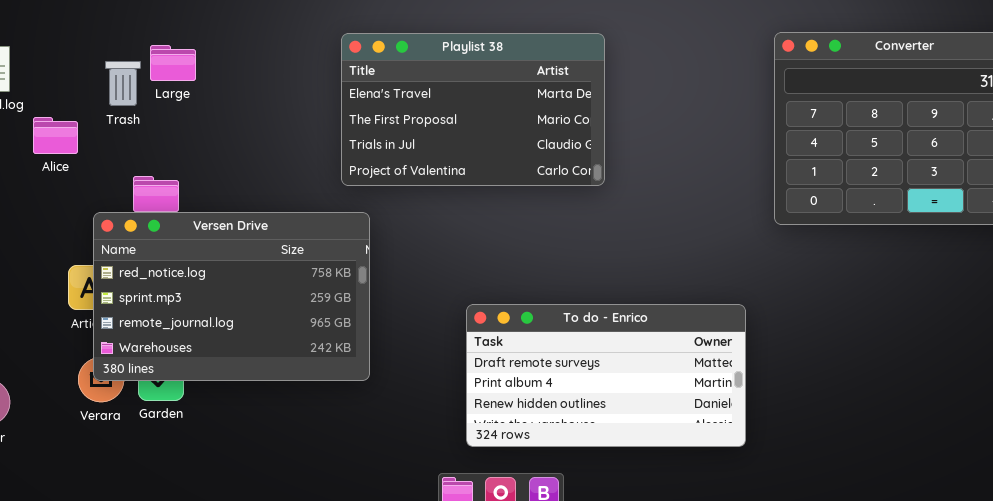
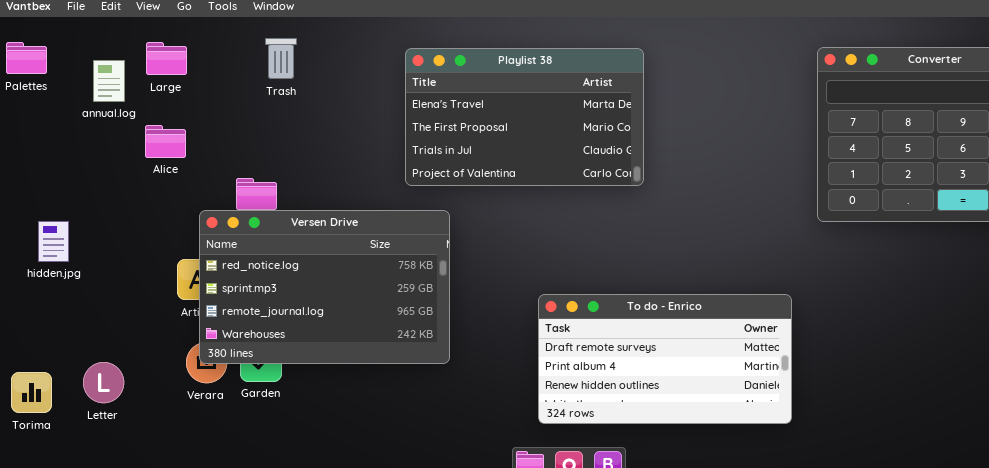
Playlist 38: [341,33,605,186] -> [405,48,644,186], moved
Large: [150,45,196,81] -> [146,42,187,75], moved
Trash: [105,61,141,106] -> [265,38,297,79], moved

